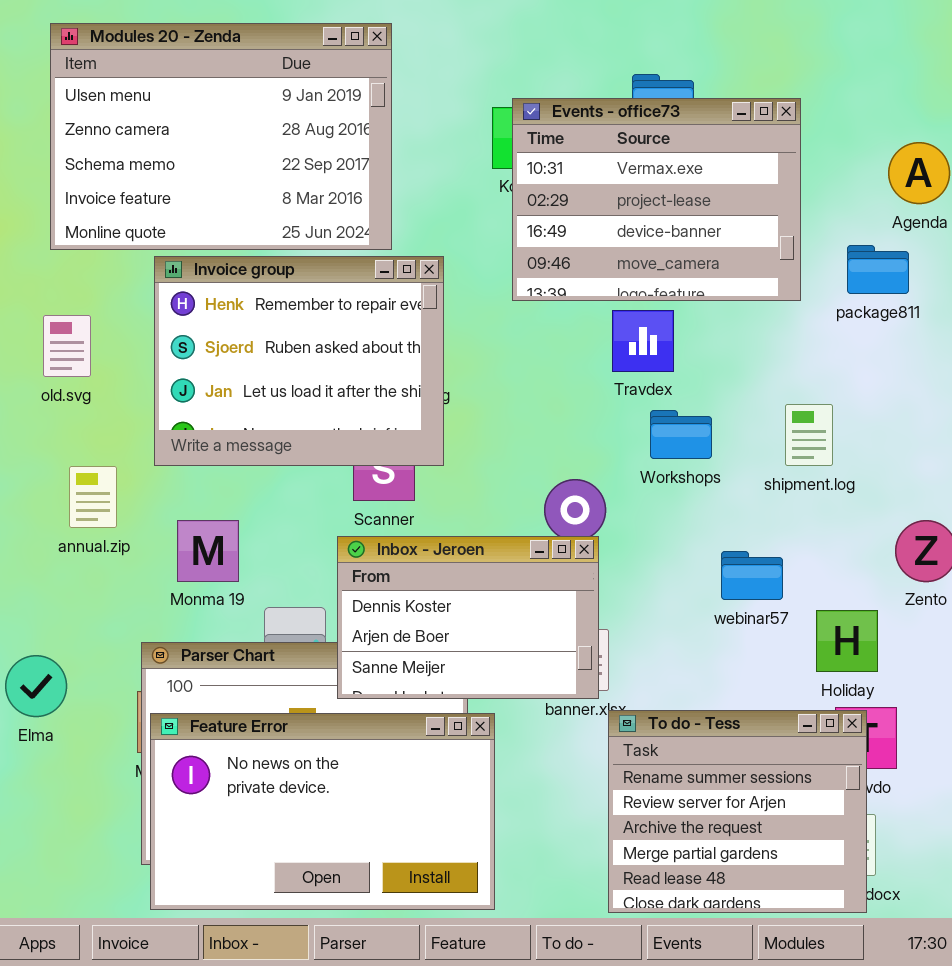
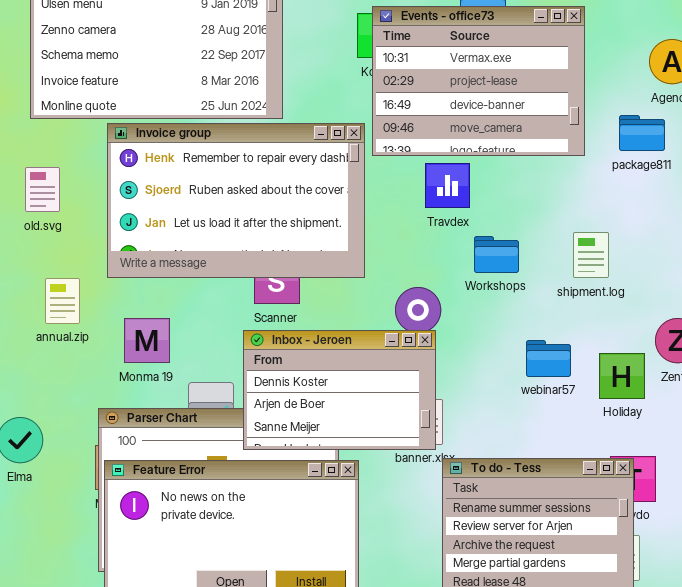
Invoice group: [154,256,444,466] -> [107,123,365,278], resized
Travdex: [612,310,674,372] -> [425,163,470,208], moved
Holiday: [816,610,878,672] -> [599,353,645,399], moved

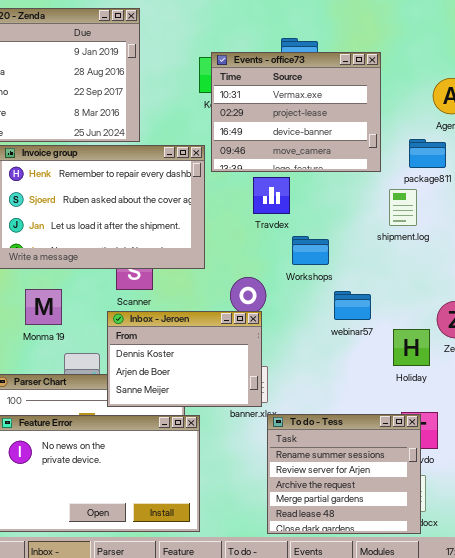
shipment.log: [573,232,609,278] -> [389,189,417,226], moved
Monma 19: [124,318,170,363] -> [25,289,62,325], moved
webinar57: [526,340,571,377] -> [334,291,371,320], moved

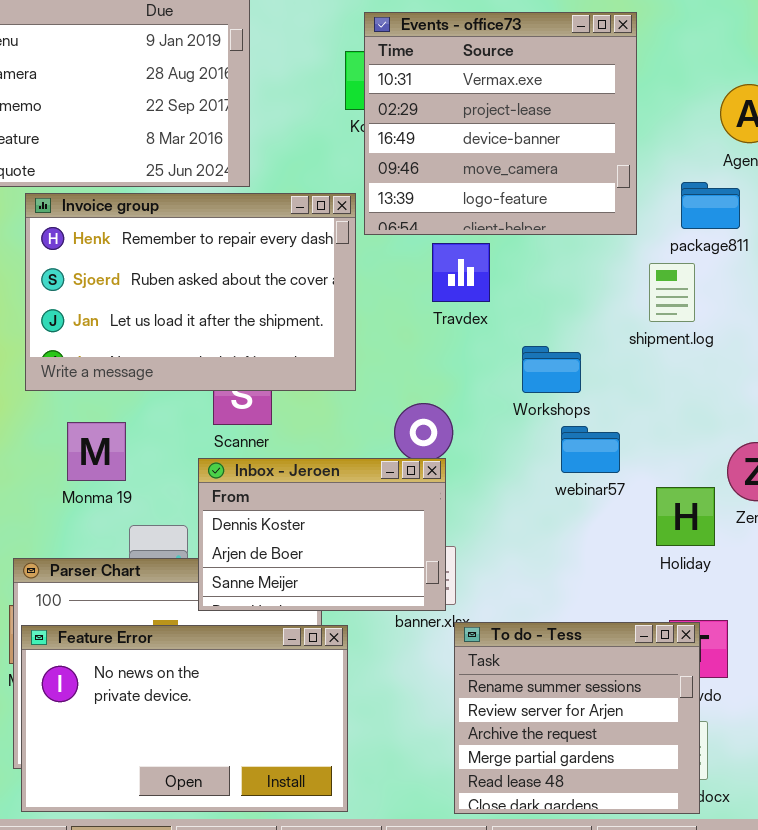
Events - office73: [211,52,381,172] -> [364,12,637,235], resized
Workshops: [292,236,329,265] -> [522,346,581,393], moved

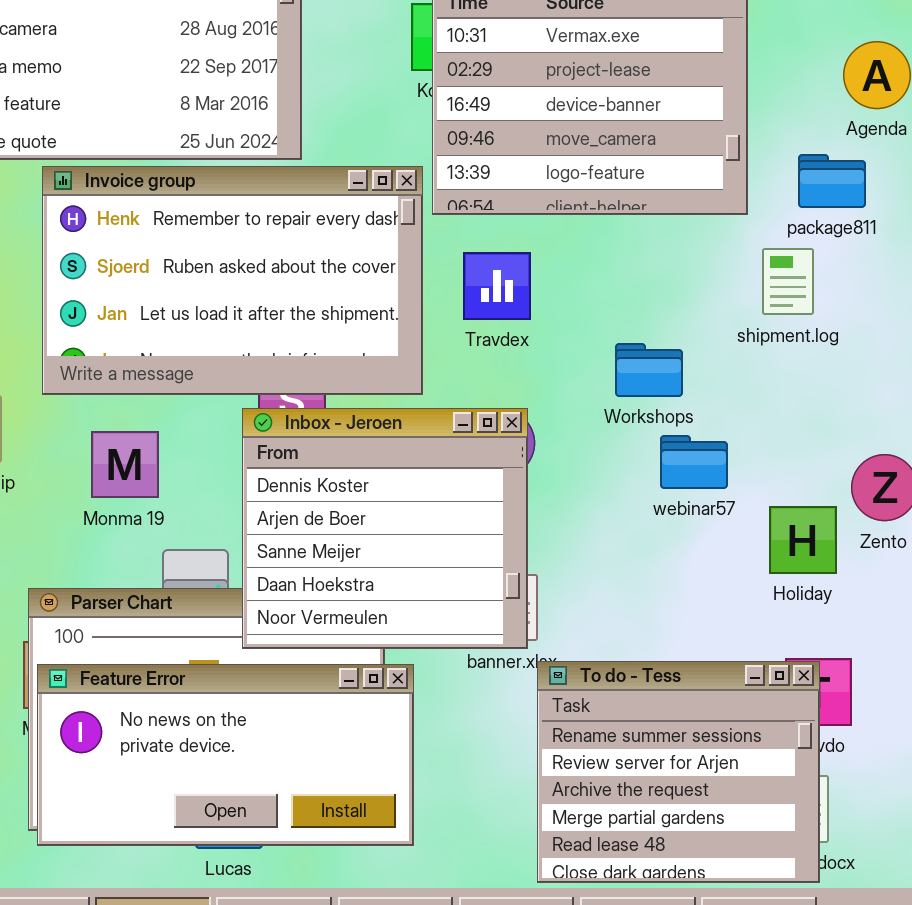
Travdex: [432,243,490,302] -> [463,252,531,320], moved
Inbox - Jeroen: [198,458,446,611] -> [242,408,528,649], resized
Feature Error: [21,625,348,812] -> [37,664,414,846], resized

